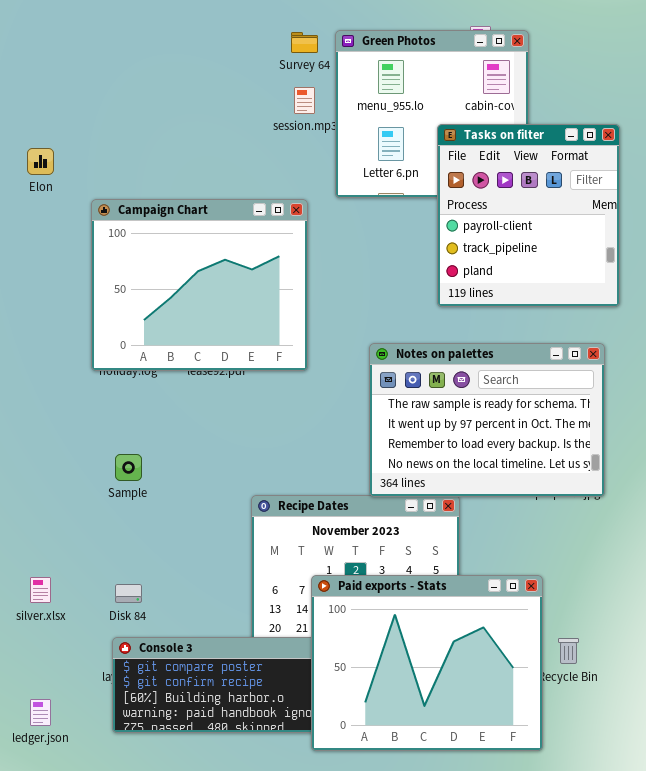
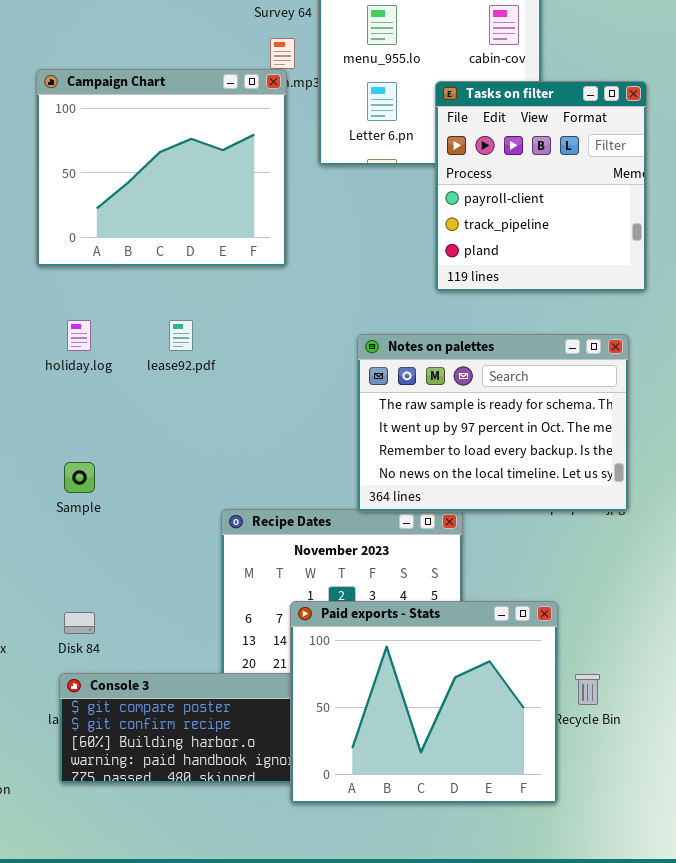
Campaign Chart: [91,199,308,371] -> [36,69,287,267], moved

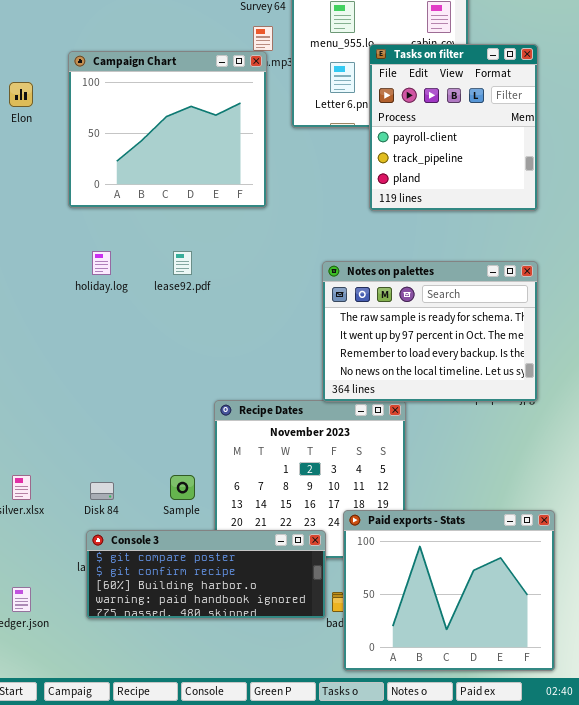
Tasks on filter: [435,81,647,292] -> [369,44,538,211], moved
Sample: [64,462,95,493] -> [170,475,195,500], moved
Paid exports - Stats: [290,601,558,804] -> [343,510,555,671], moved

